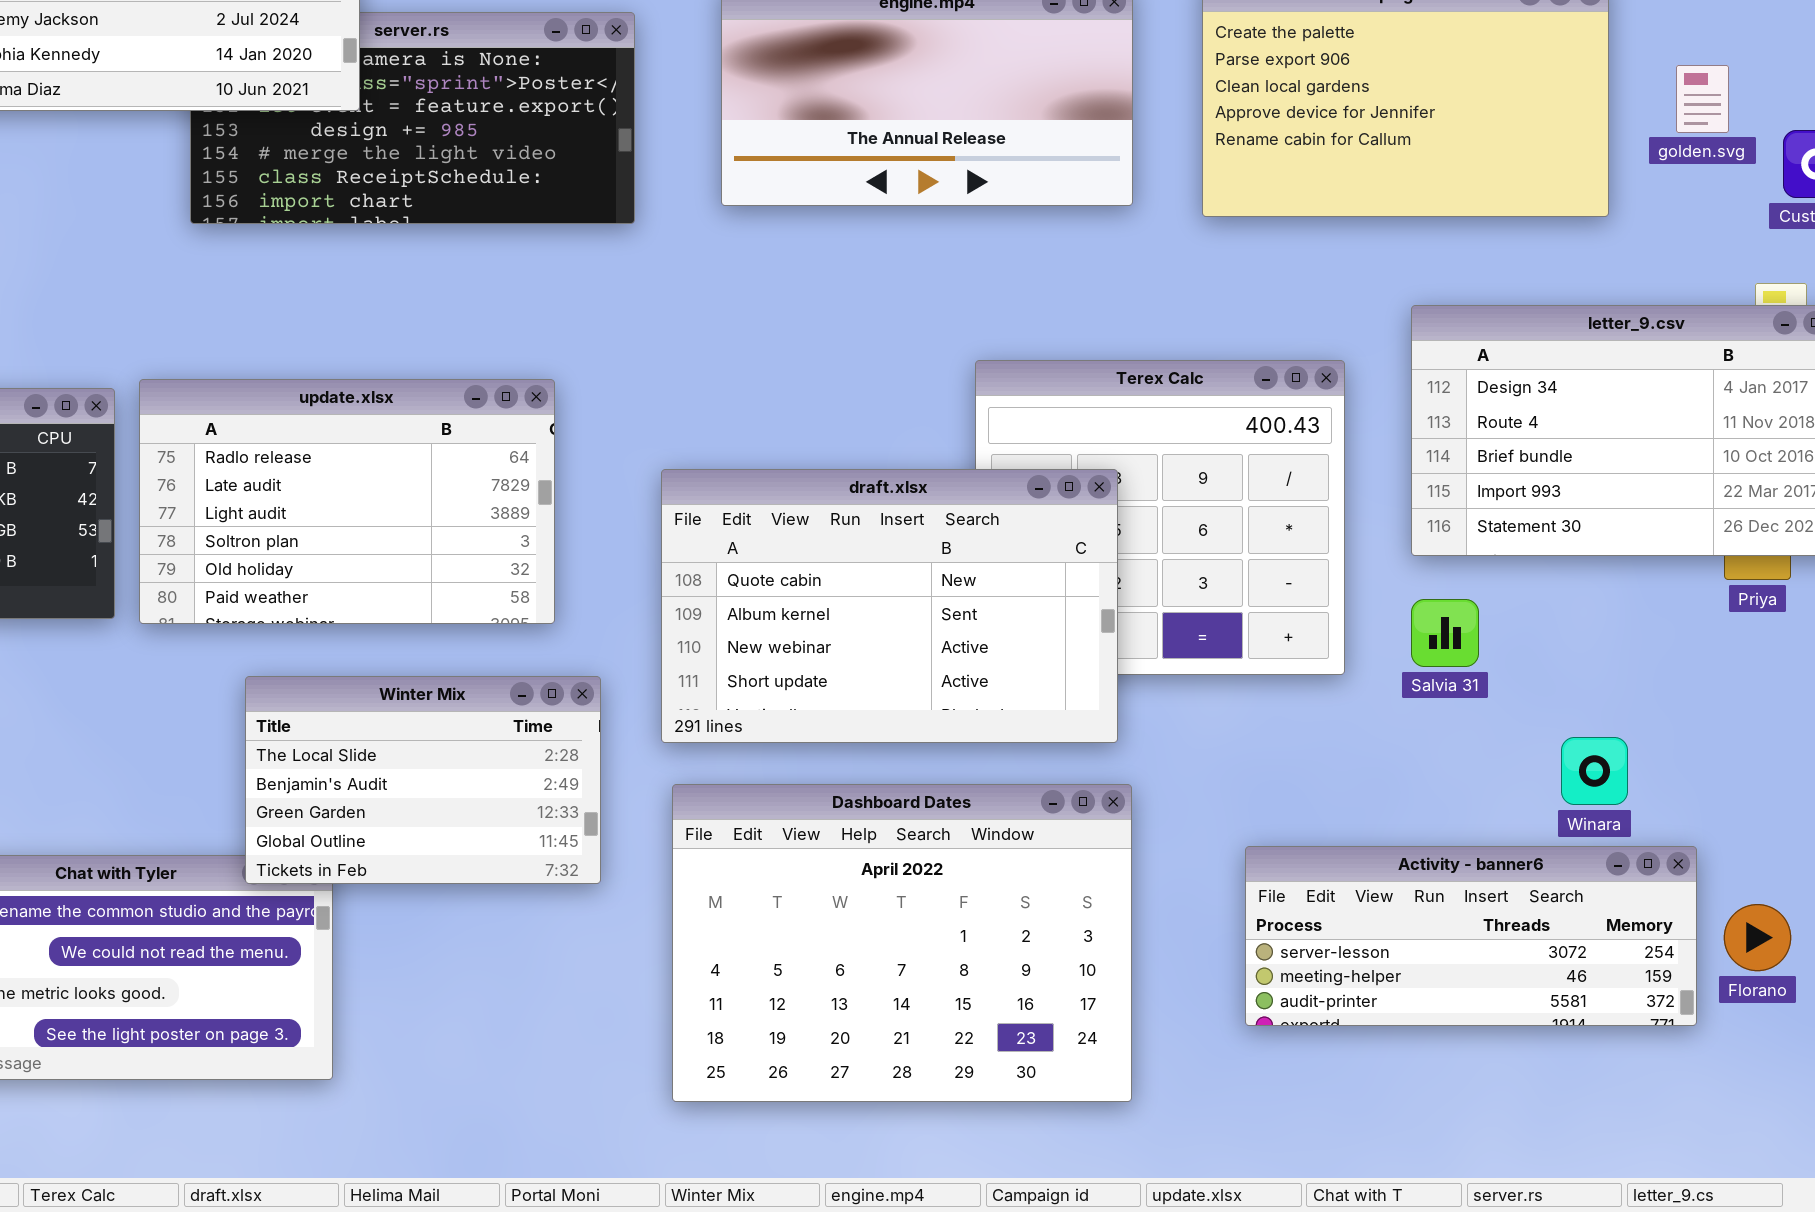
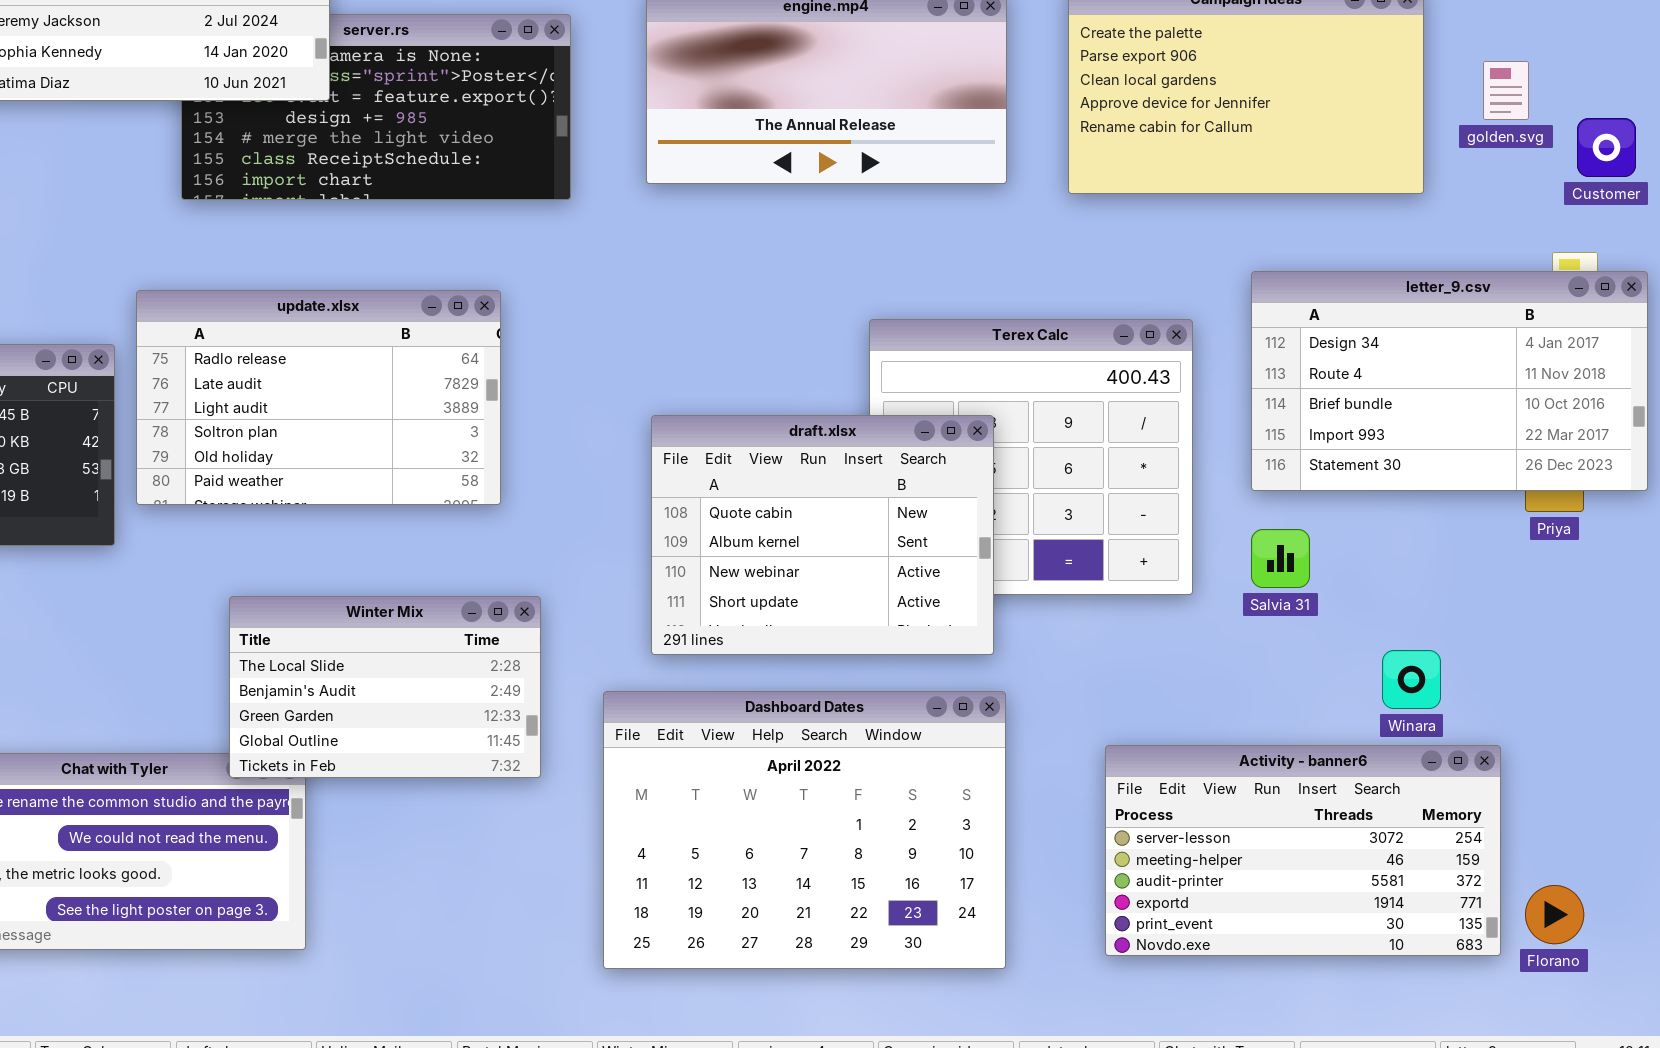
update.xlsx: [139,379,555,624] -> [136,290,501,505], moved
draft.xlsx: [661,469,1118,743] -> [651,415,994,655], resized
Activity - banner6: [1245,846,1697,1026] -> [1105,745,1501,956], resized
Florano: [1724,904,1791,971] -> [1525,885,1584,944], moved

